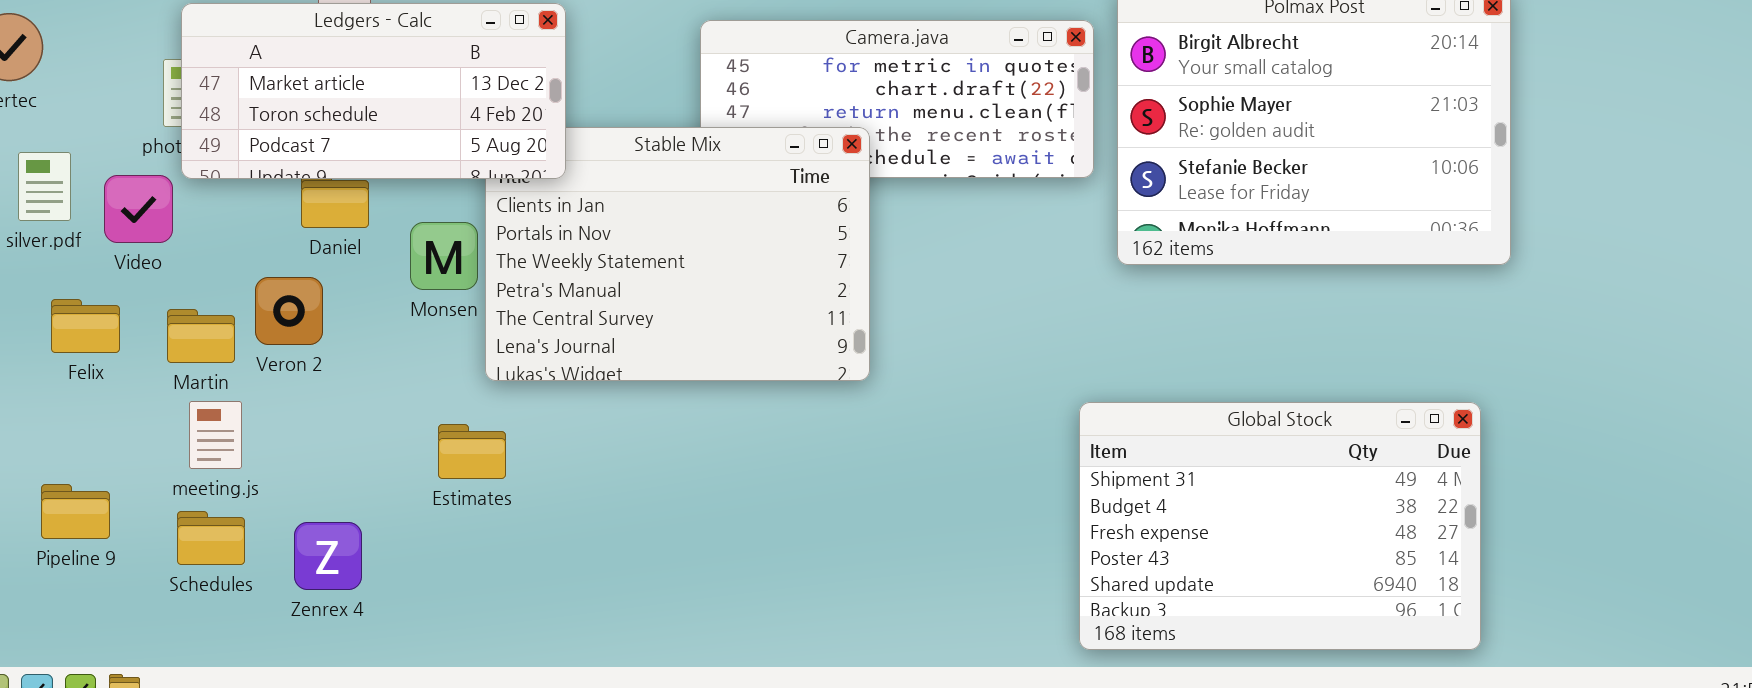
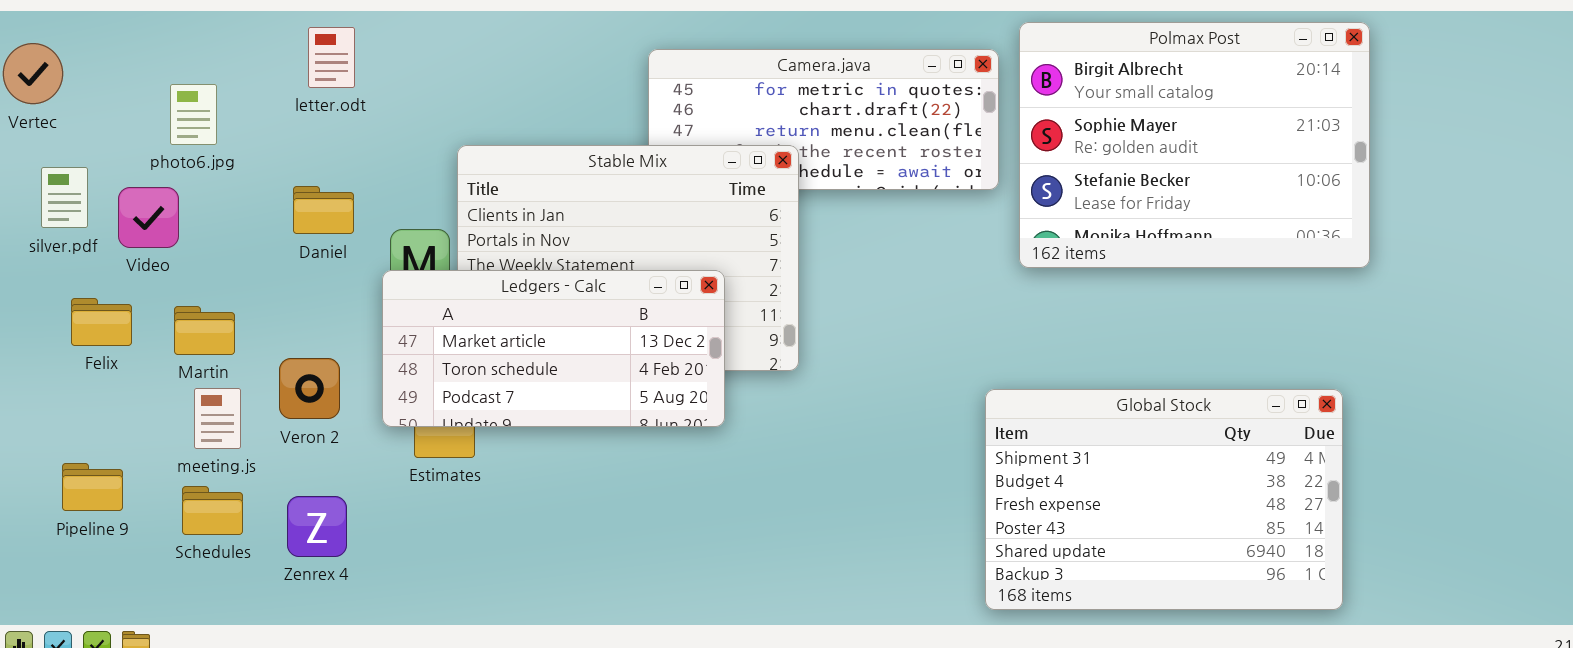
Ledgers - Calc: [181,3,566,179] -> [382,270,725,427], moved
Veron 2: [255,277,323,345] -> [279,358,340,419], moved

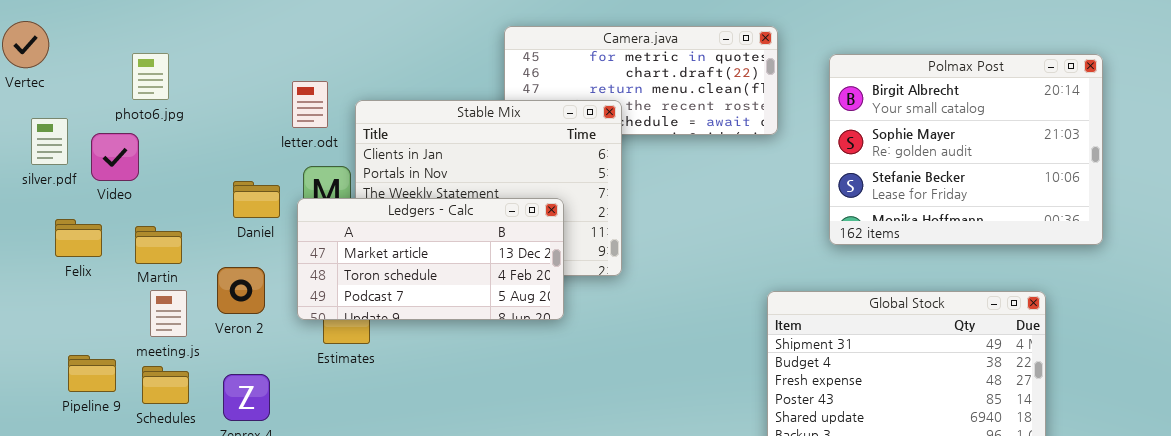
Polmax Post: [1019,22,1370,268] -> [829,54,1103,245], moved
letter.odt: [308,27,355,88] -> [292,81,328,128], moved
Daniel: [293,186,354,234] -> [233,181,280,218], moved
Pipeline 9: [62,463,123,511] -> [68,355,116,392], moved

